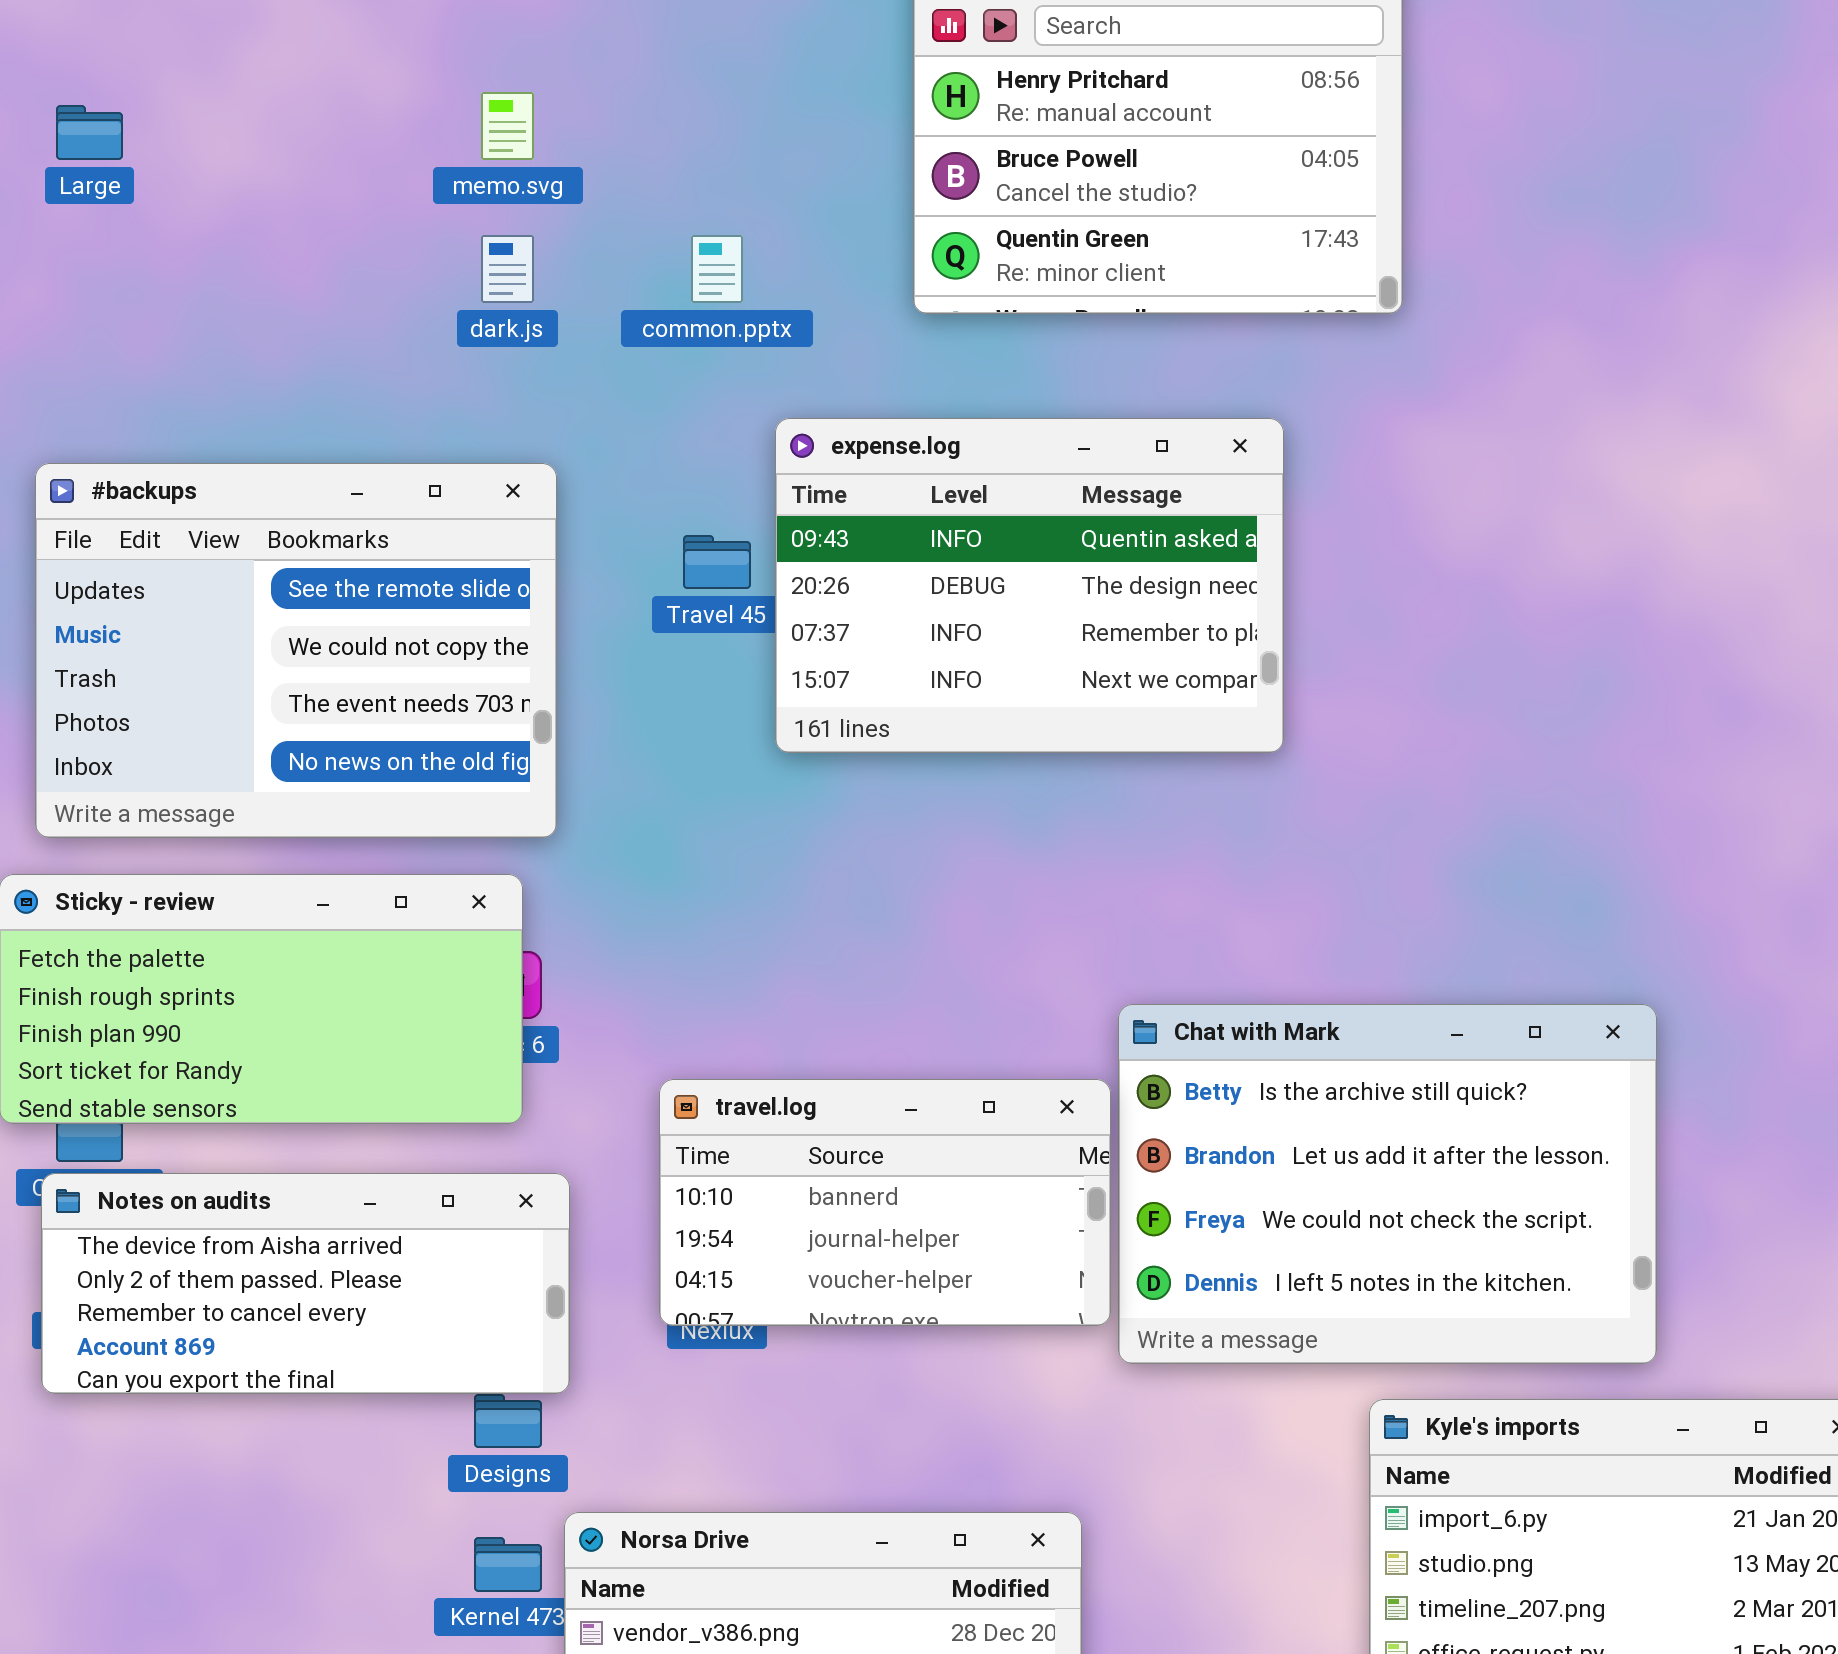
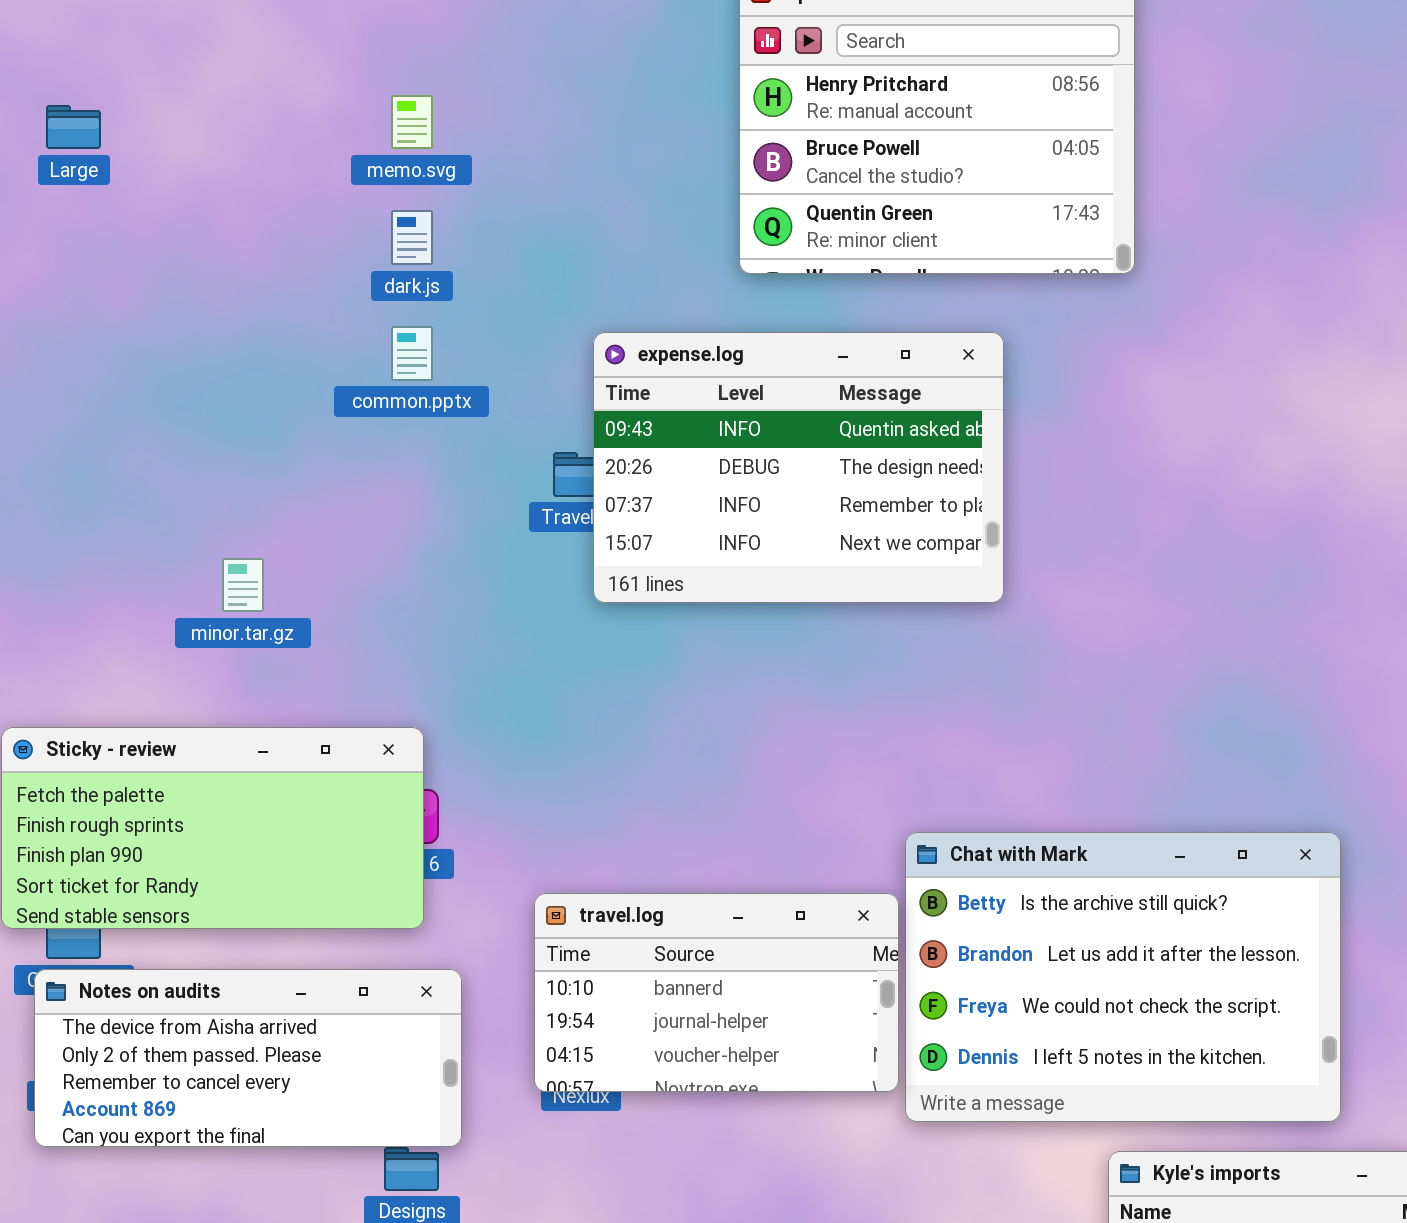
common.pptx: [691,235,743,303] -> [391,326,433,381], moved
expense.log: [775,418,1284,753] -> [593,332,1004,603], moved
#backups: [35,463,557,838] -> none, closed

